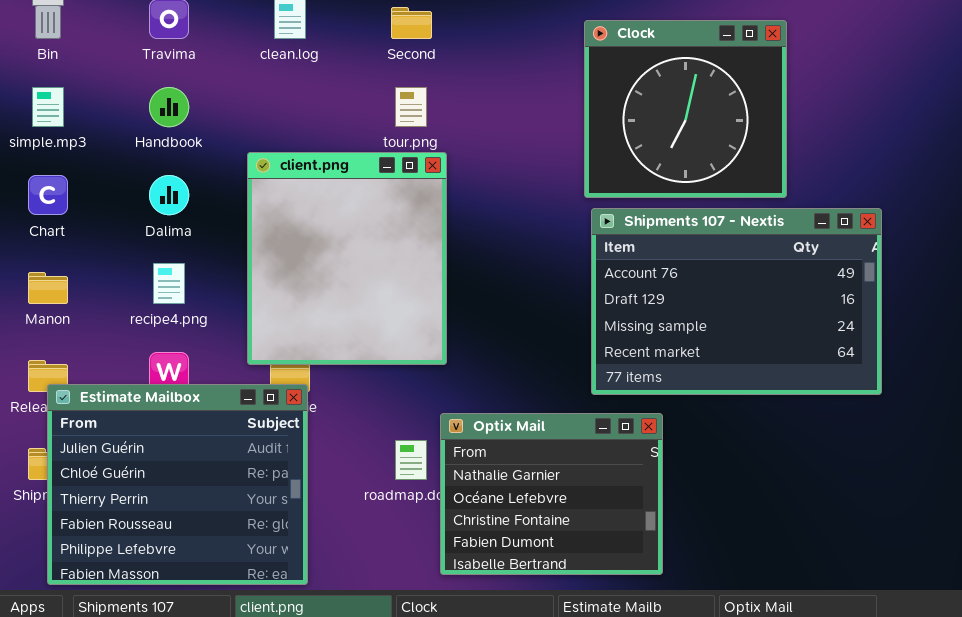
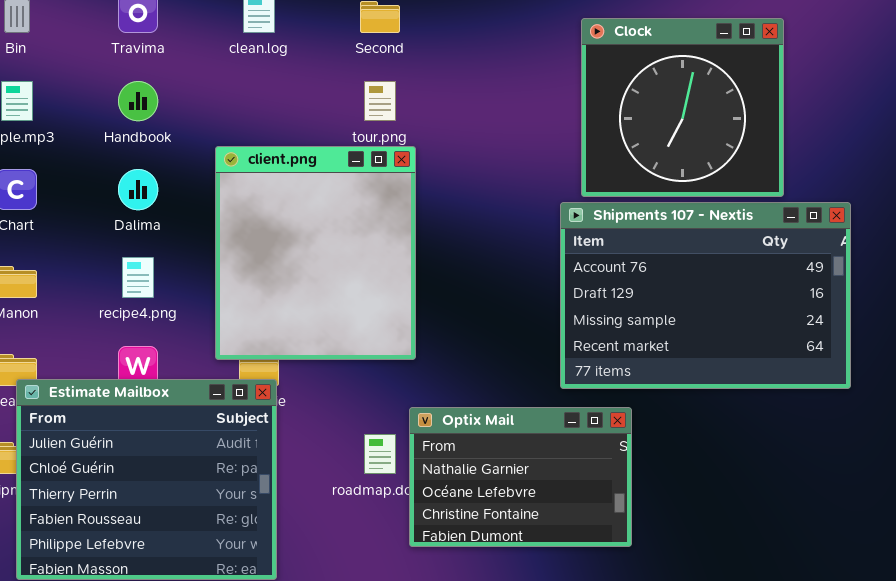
Clock: [584,20,787,198] -> [581,18,784,197], moved
Optix Mail: [440,413,663,575] -> [409,407,632,547], resized

